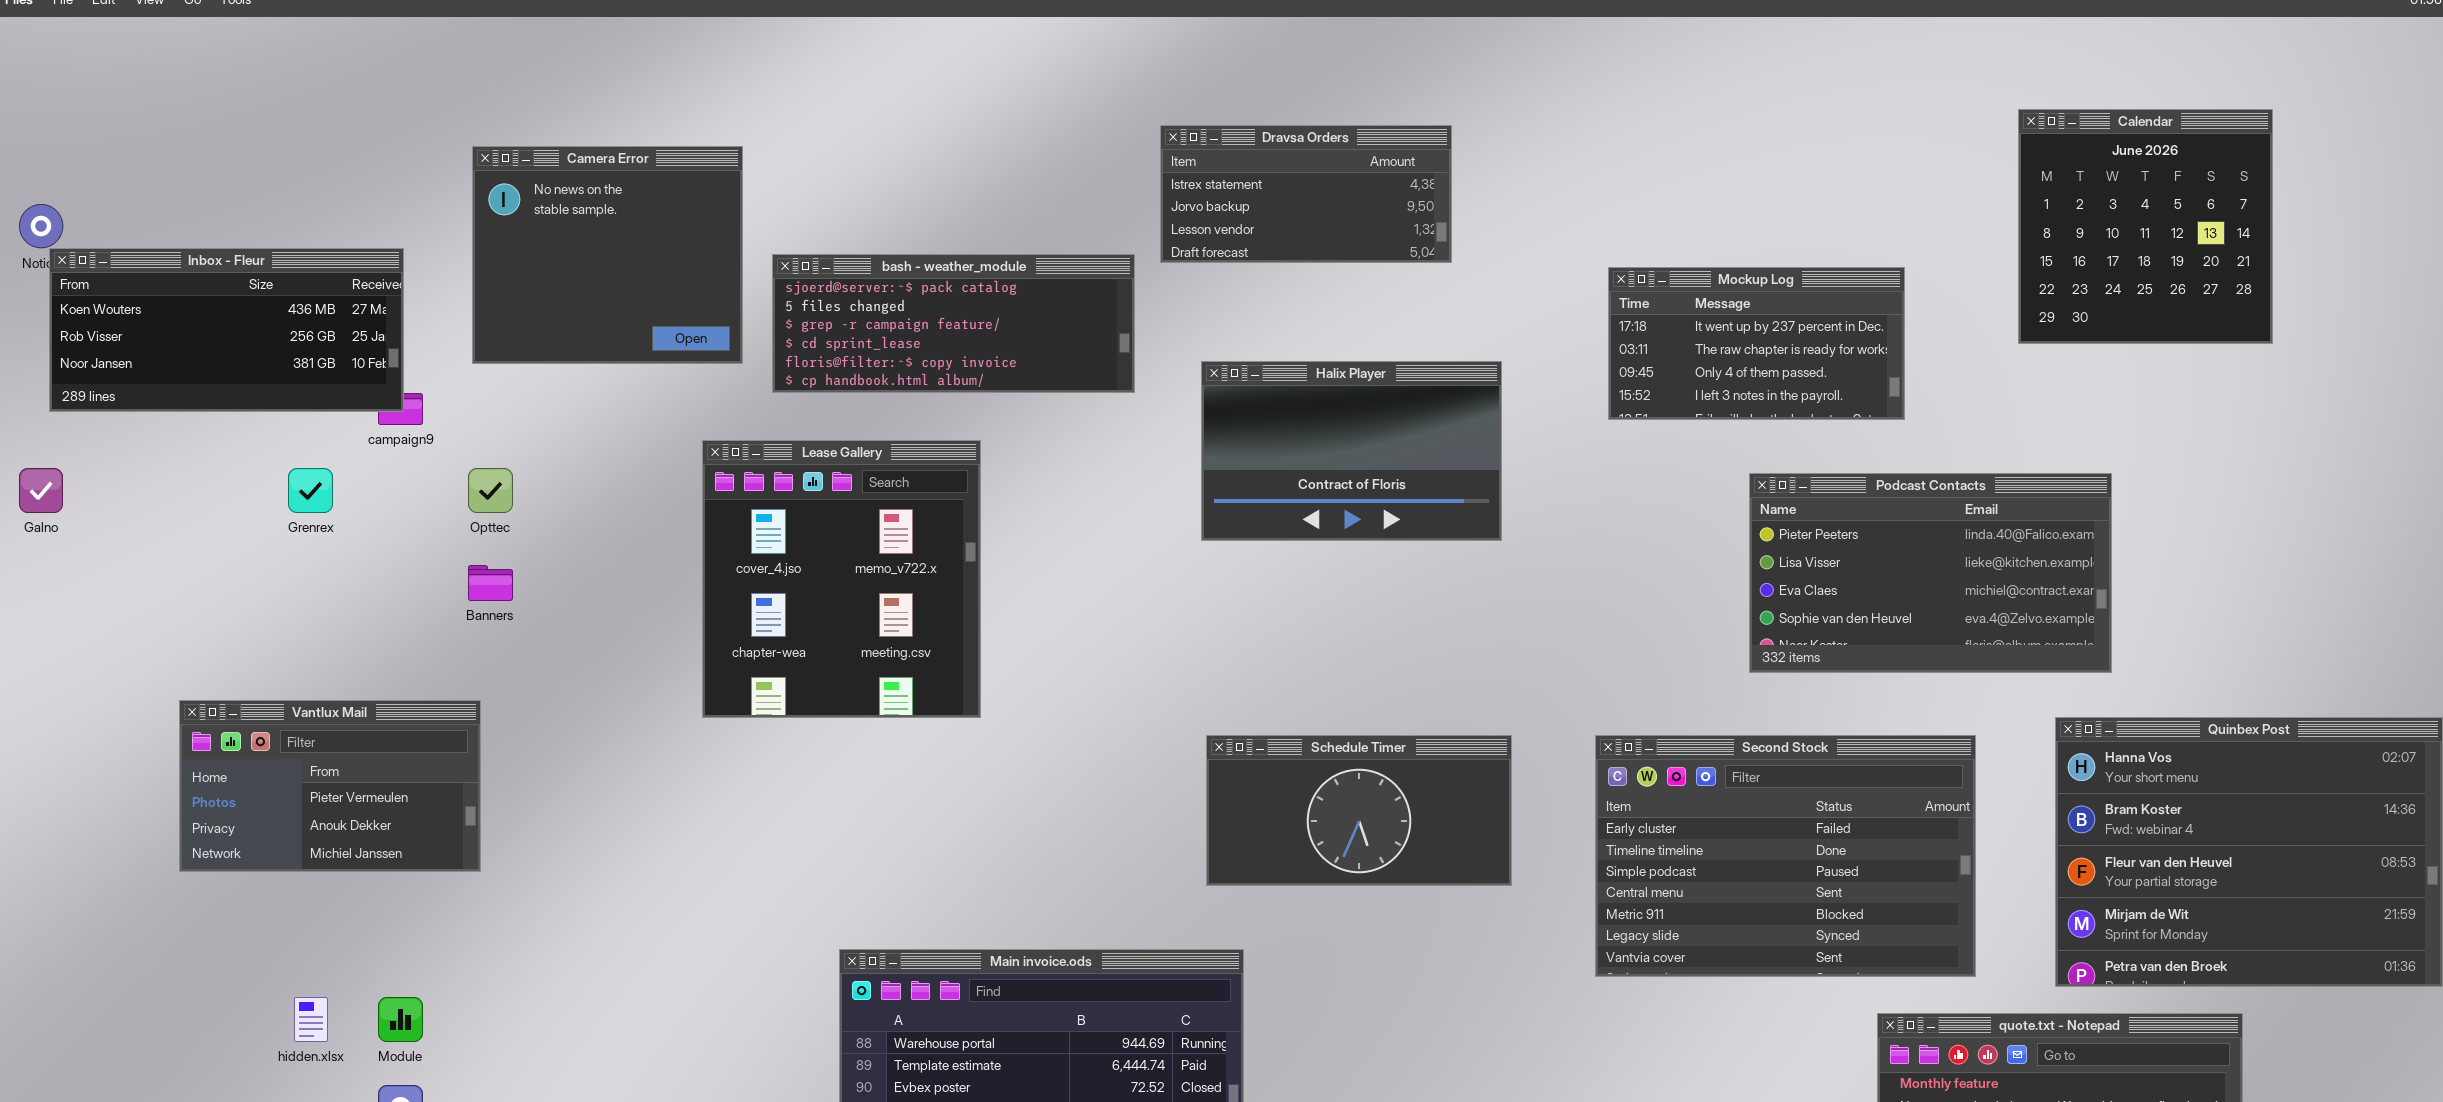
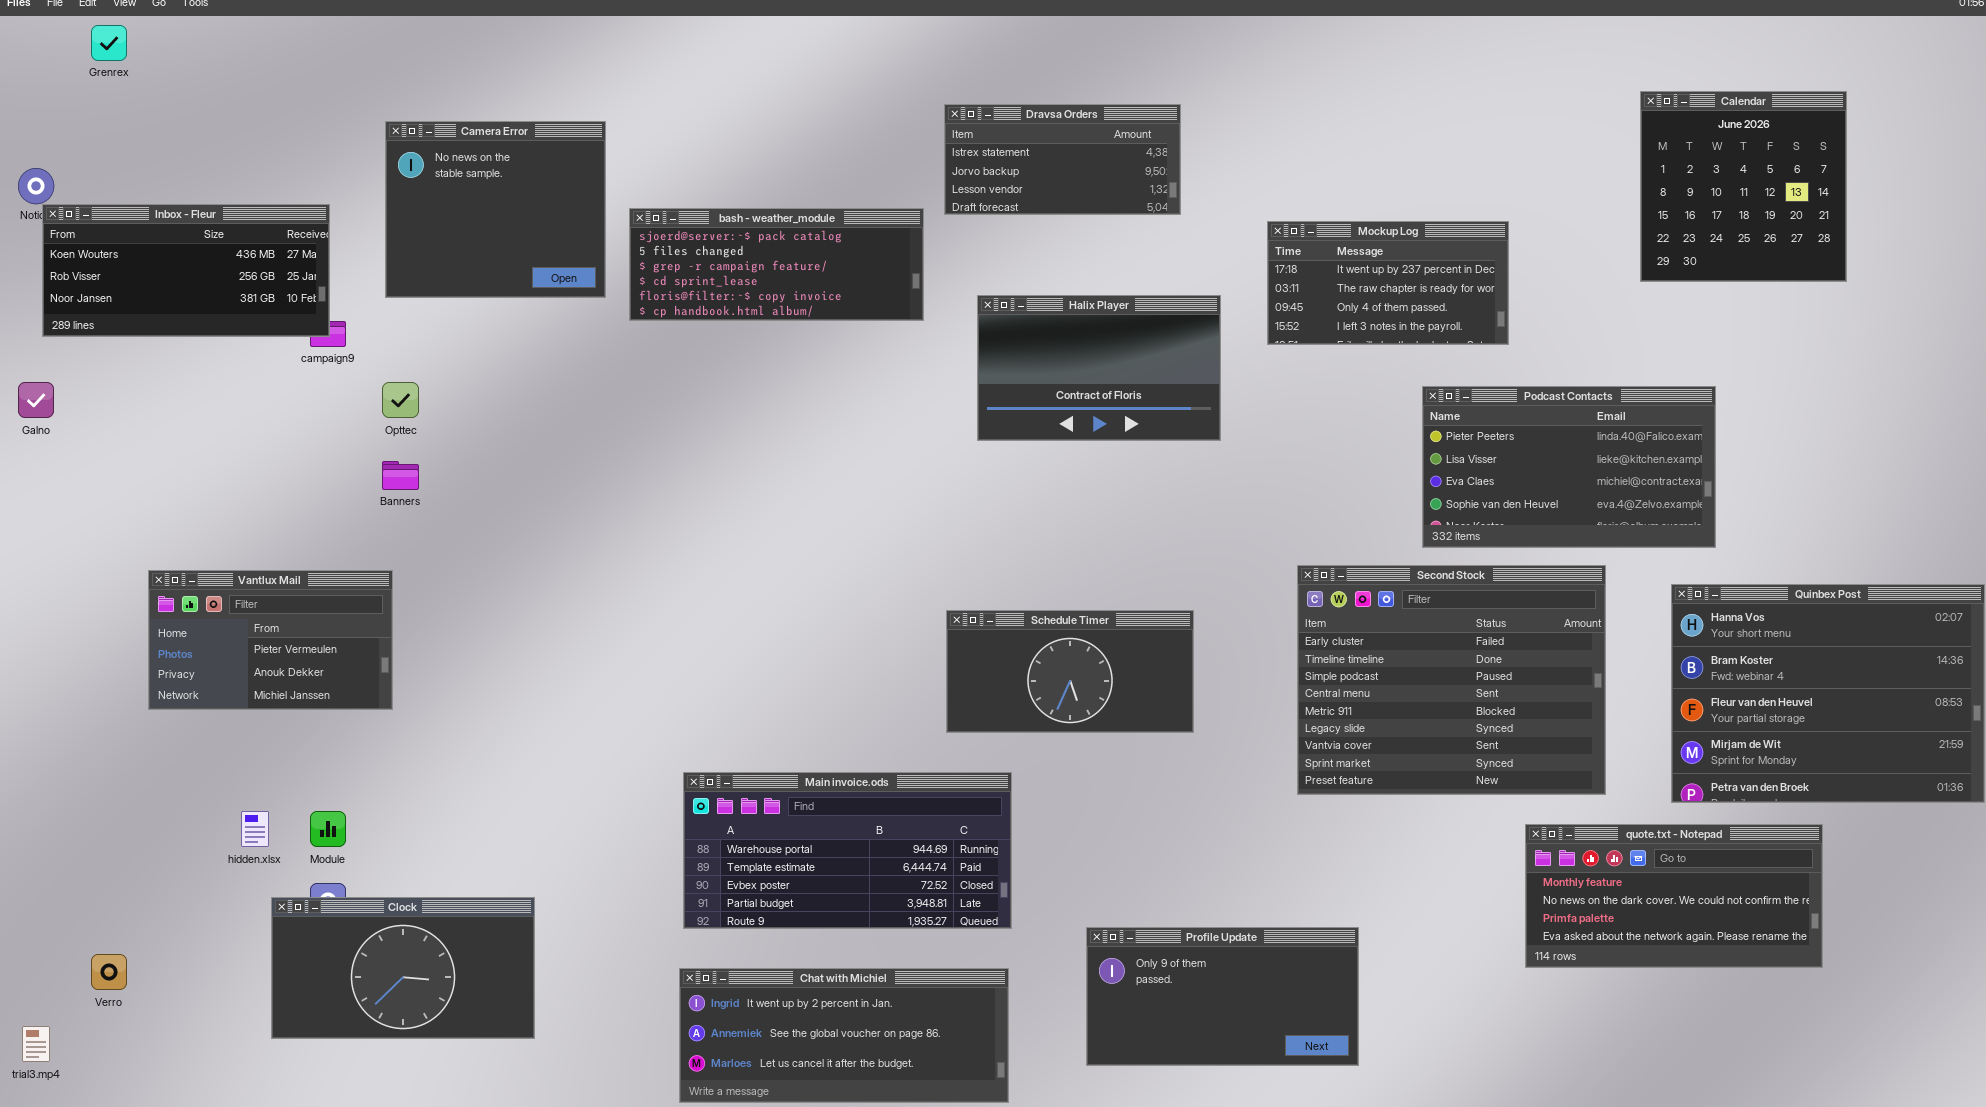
Mockup Log: [1608,267,1905,420] -> [1267,221,1509,345], moved
Lease Gallery: [702,440,981,718] -> none, closed
Grenrex: [288,468,333,513] -> [91,25,127,61], moved
Schedule Timer: [1206,735,1512,886] -> [946,610,1194,733], moved
Second Stock: [1595,735,1976,977] -> [1297,565,1606,795], resized

